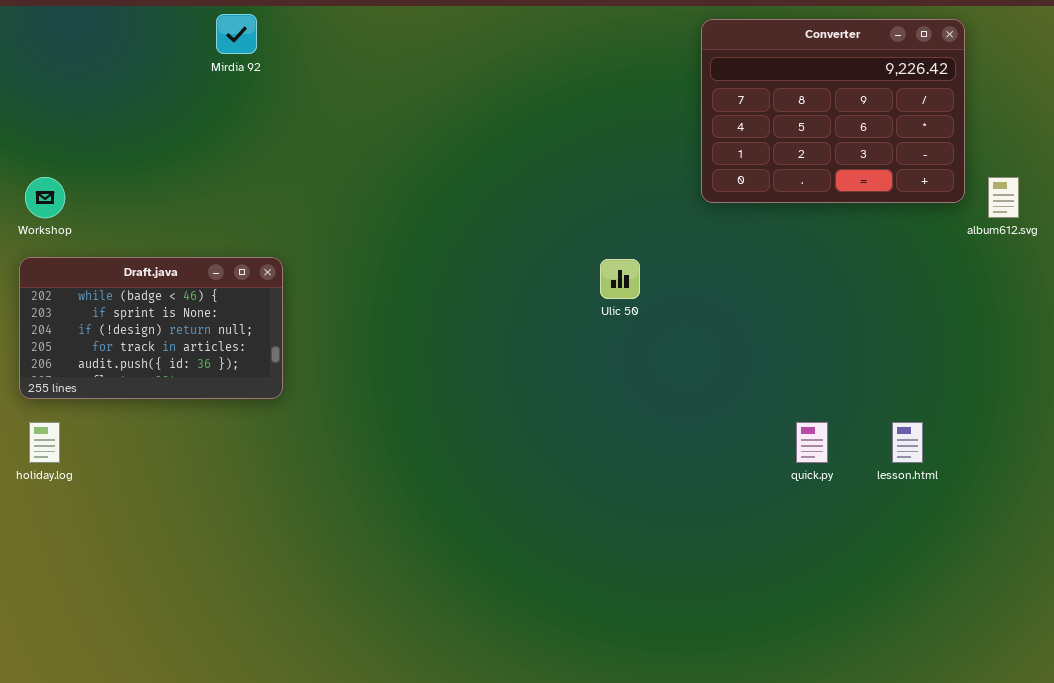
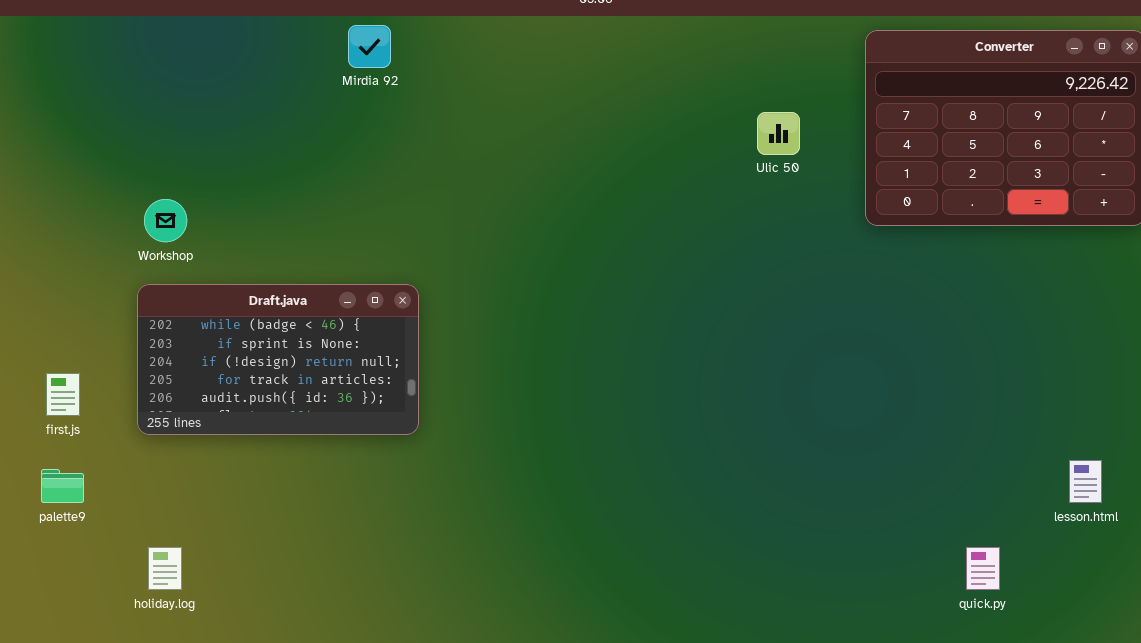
Ulic 50: [600,259,640,299] -> [757,112,800,155], moved
holiday.log: [29,422,60,463] -> [148,547,182,590], moved
quick.py: [796,422,828,463] -> [966,547,1000,590], moved

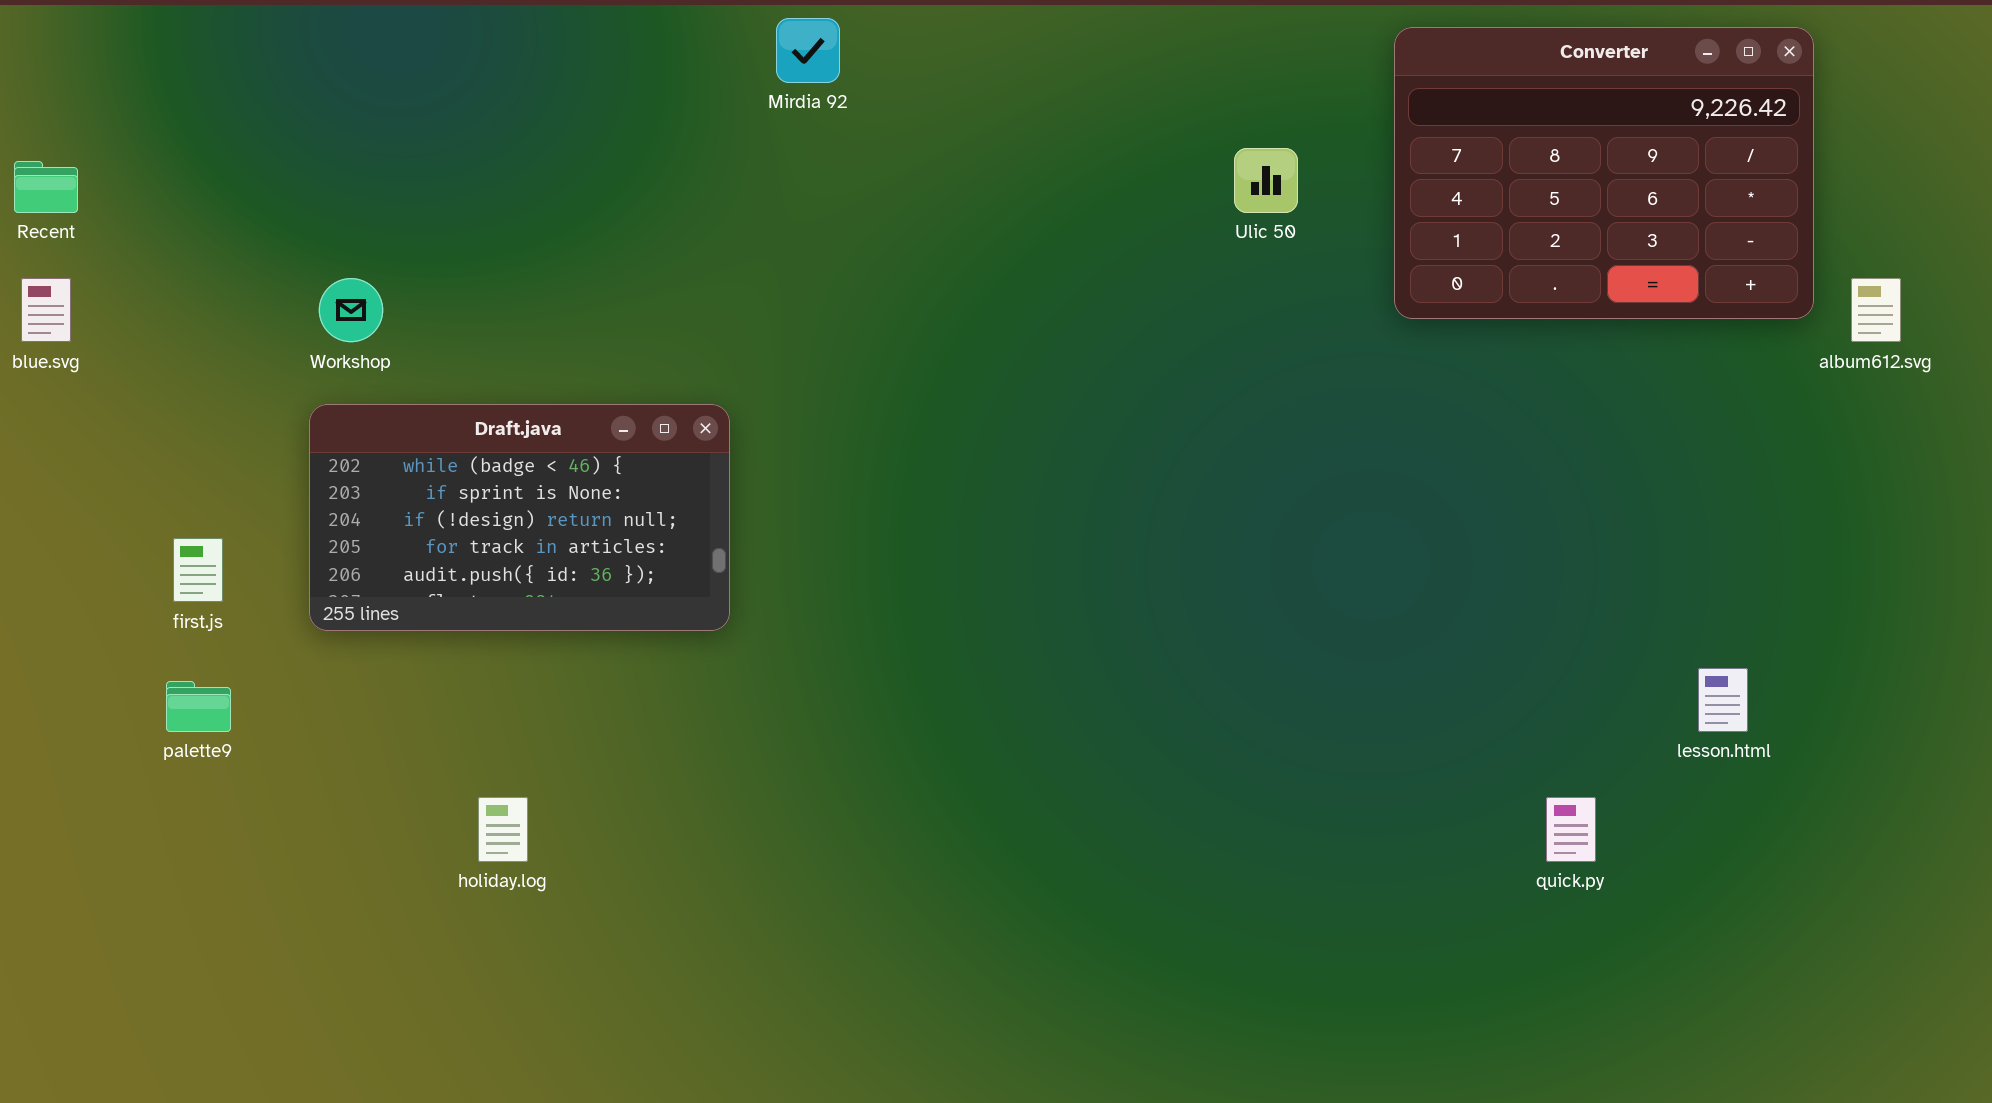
Mirdia 92: [348,25,391,68] -> [776,18,840,83], moved
holiday.log: [148,547,182,590] -> [478,797,528,862], moved

